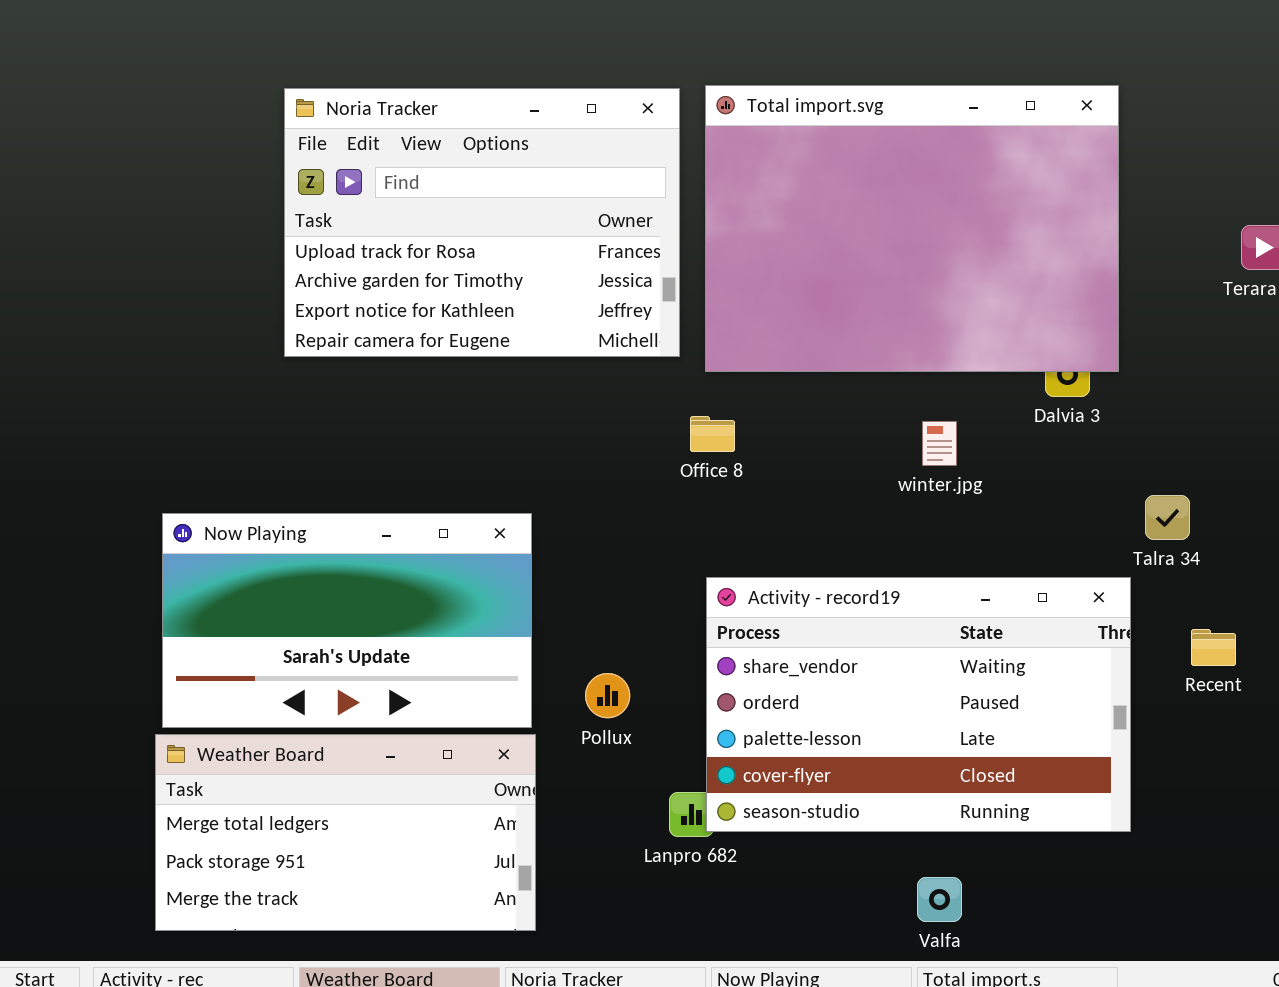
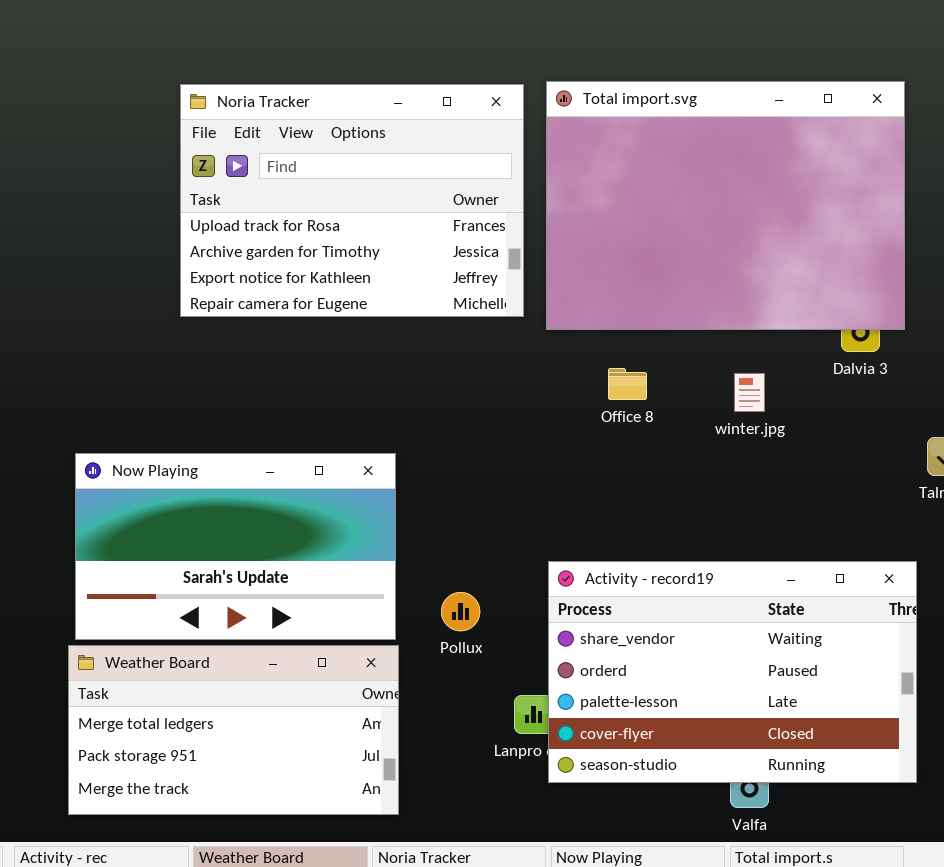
Office 8: [690,416,735,452] -> [608,368,647,400], moved
Activity - record19: [706,577,1131,832] -> [548,561,917,783], moved

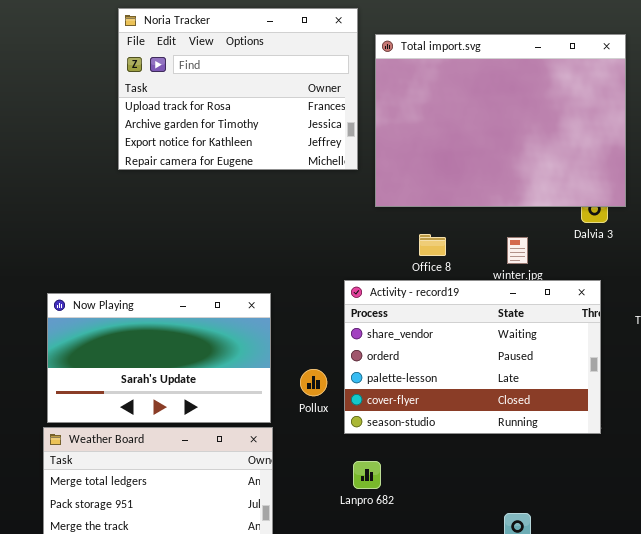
Noria Tracker: [180,84,524,317] -> [118,8,358,170], moved
Activity - record19: [548,561,917,783] -> [344,280,601,434], moved
Pollux: [441,592,480,631] -> [300,369,327,396], moved

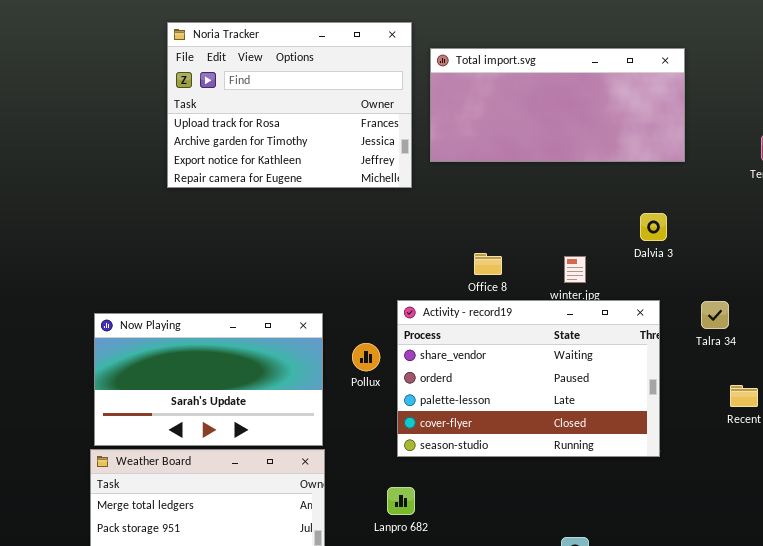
Total import.svg: [375,34,626,207] -> [430,48,685,162], resized
Pollux: [300,369,327,396] -> [352,343,380,371], moved
Lanpro 682: [353,461,381,489] -> [387,487,415,515], moved

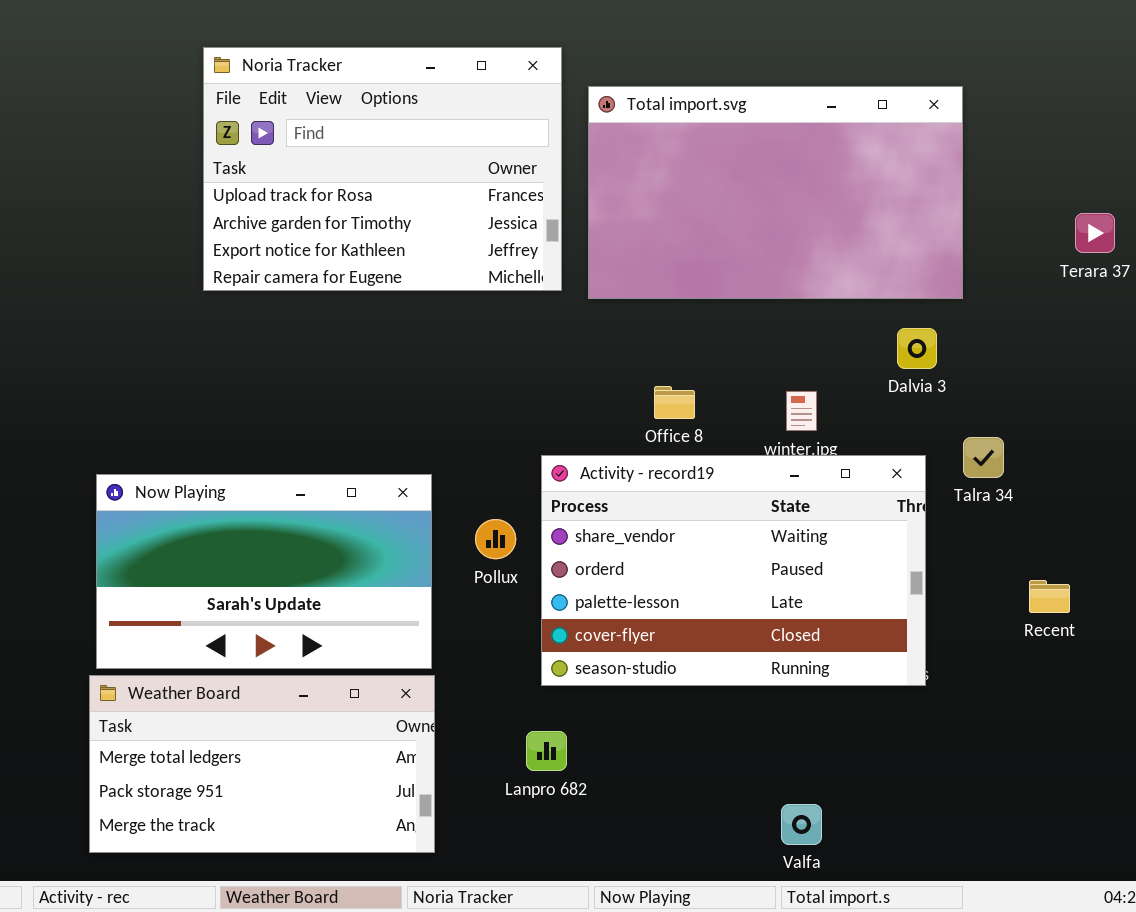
Total import.svg: [430,48,685,162] -> [588,86,963,299], resized
Talra 34: [701,301,729,329] -> [963,437,1004,478], moved

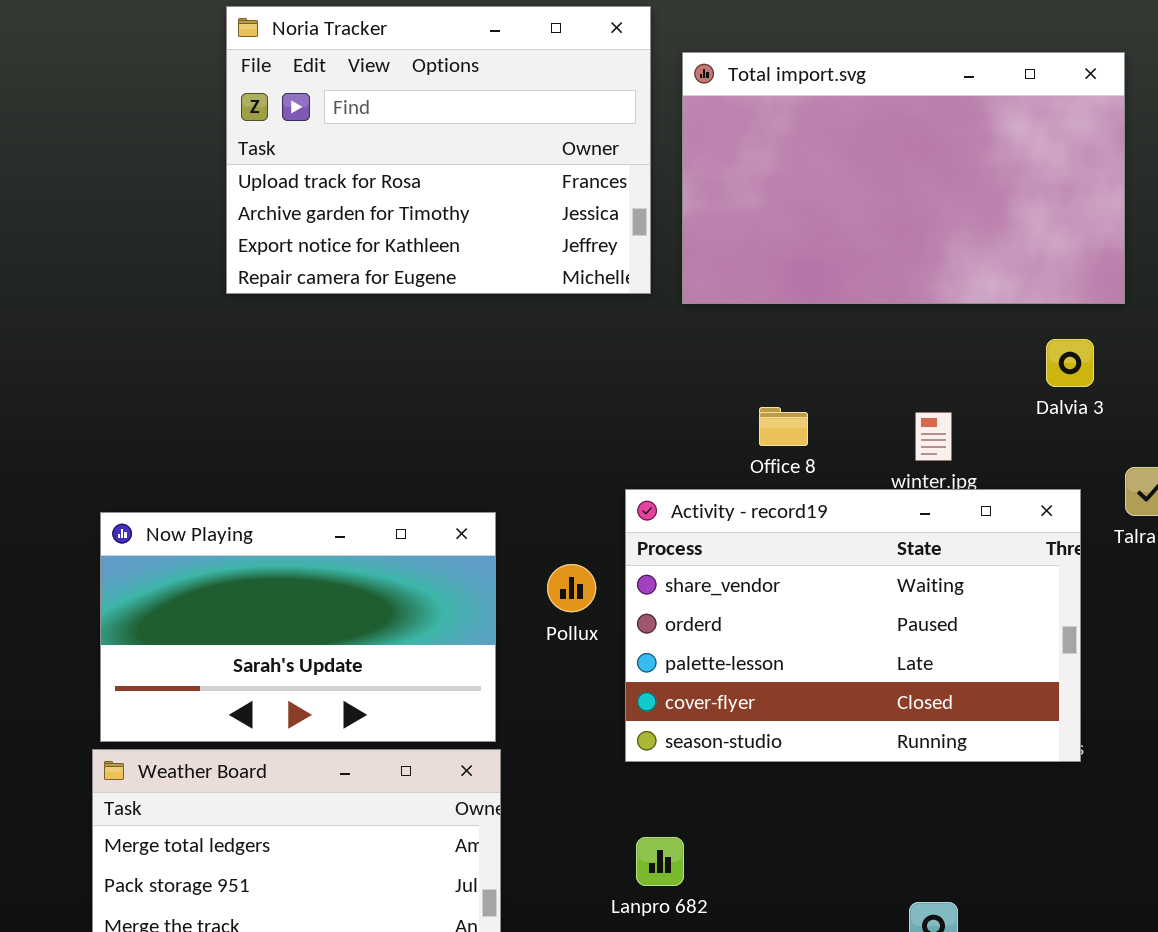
Lanpro 682: [526,731,567,771] -> [636,837,684,886], moved

